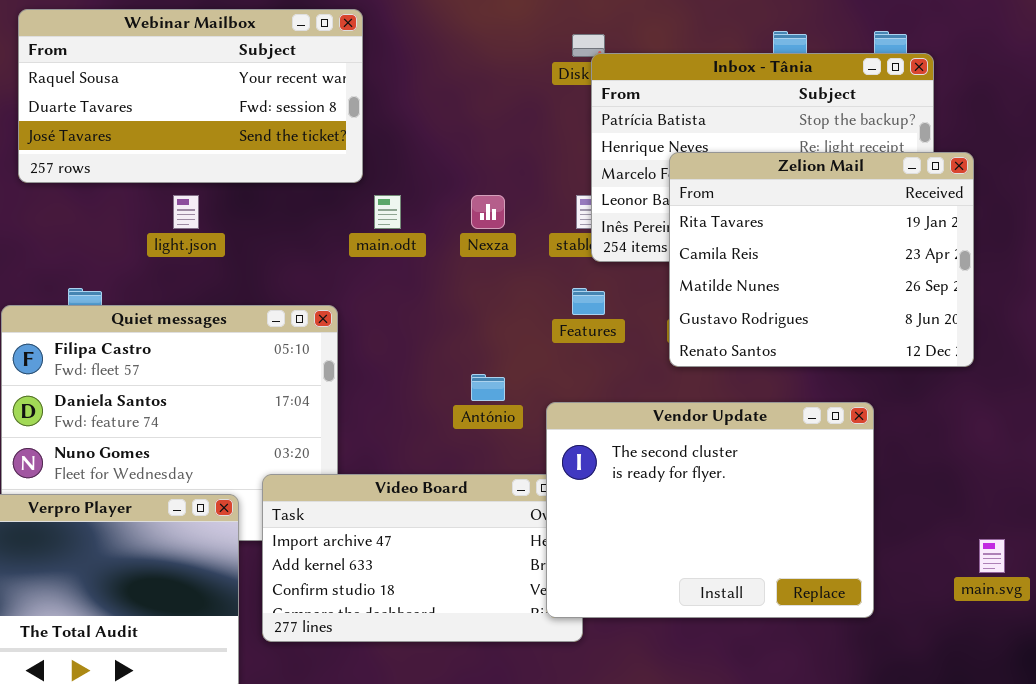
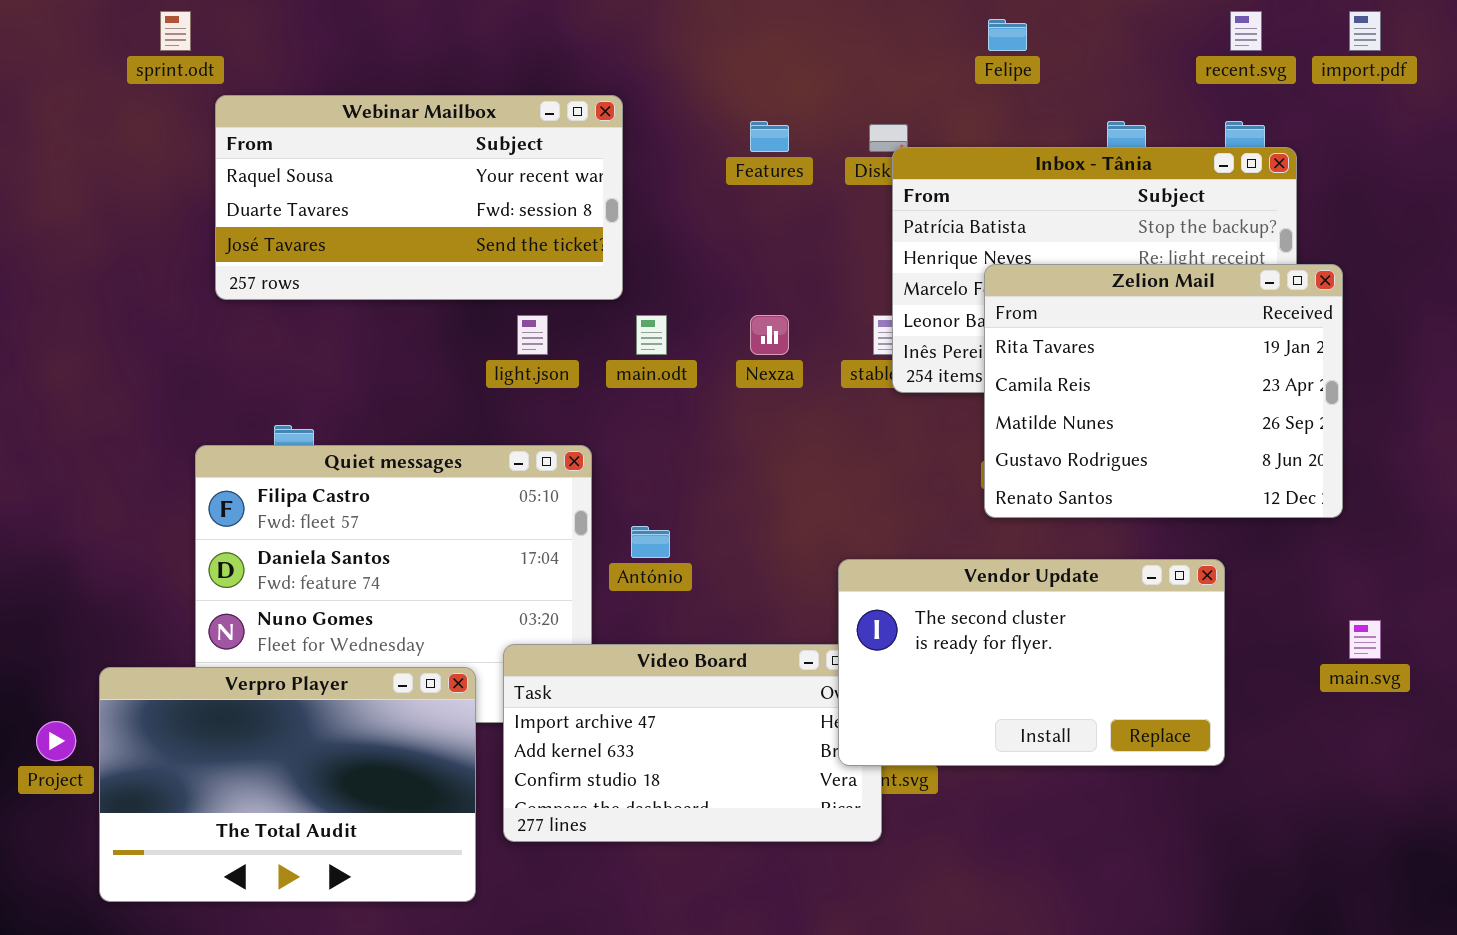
light.json: [173,195,199,229] -> [517,315,548,355], moved
Features: [572,288,605,315] -> [750,121,789,152], moved
António: [471,374,505,401] -> [631,526,670,558], moved
Vendor Update: [546,402,874,618] -> [838,559,1225,766], resized
main.svg: [979,539,1005,573] -> [1349,620,1381,659], moved

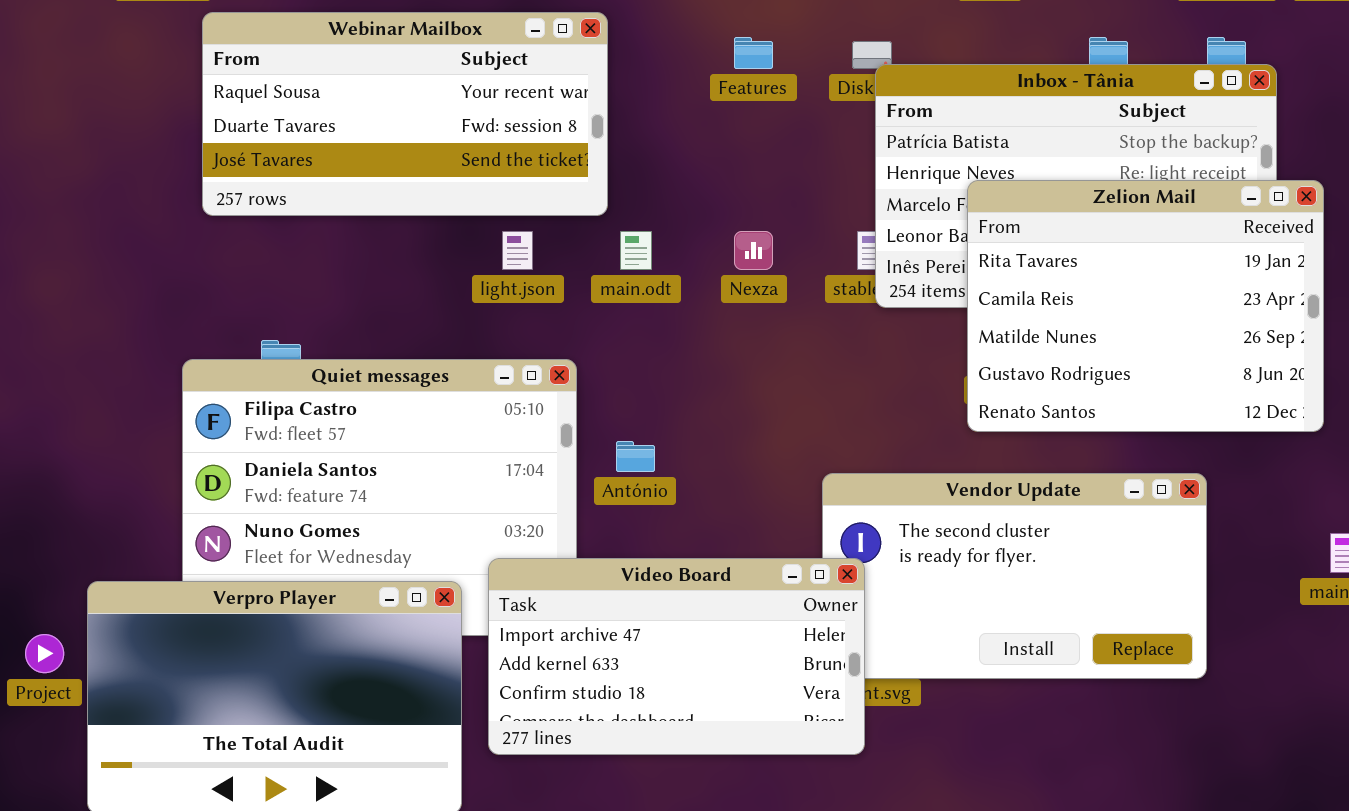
Video Board: [503,644,882,842] -> [488,558,865,755], raised

